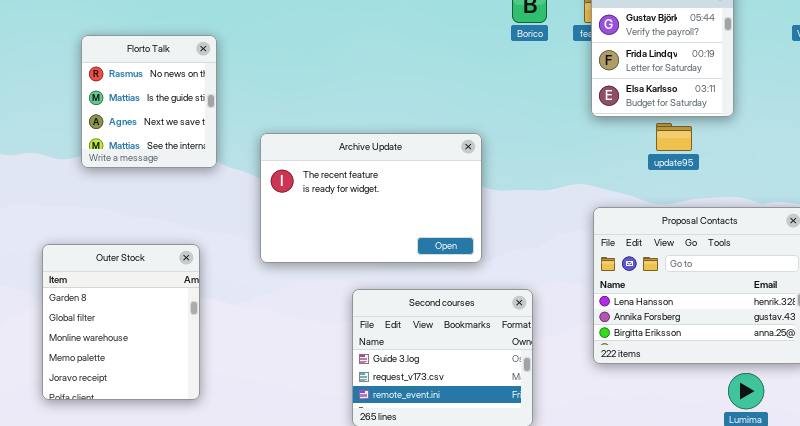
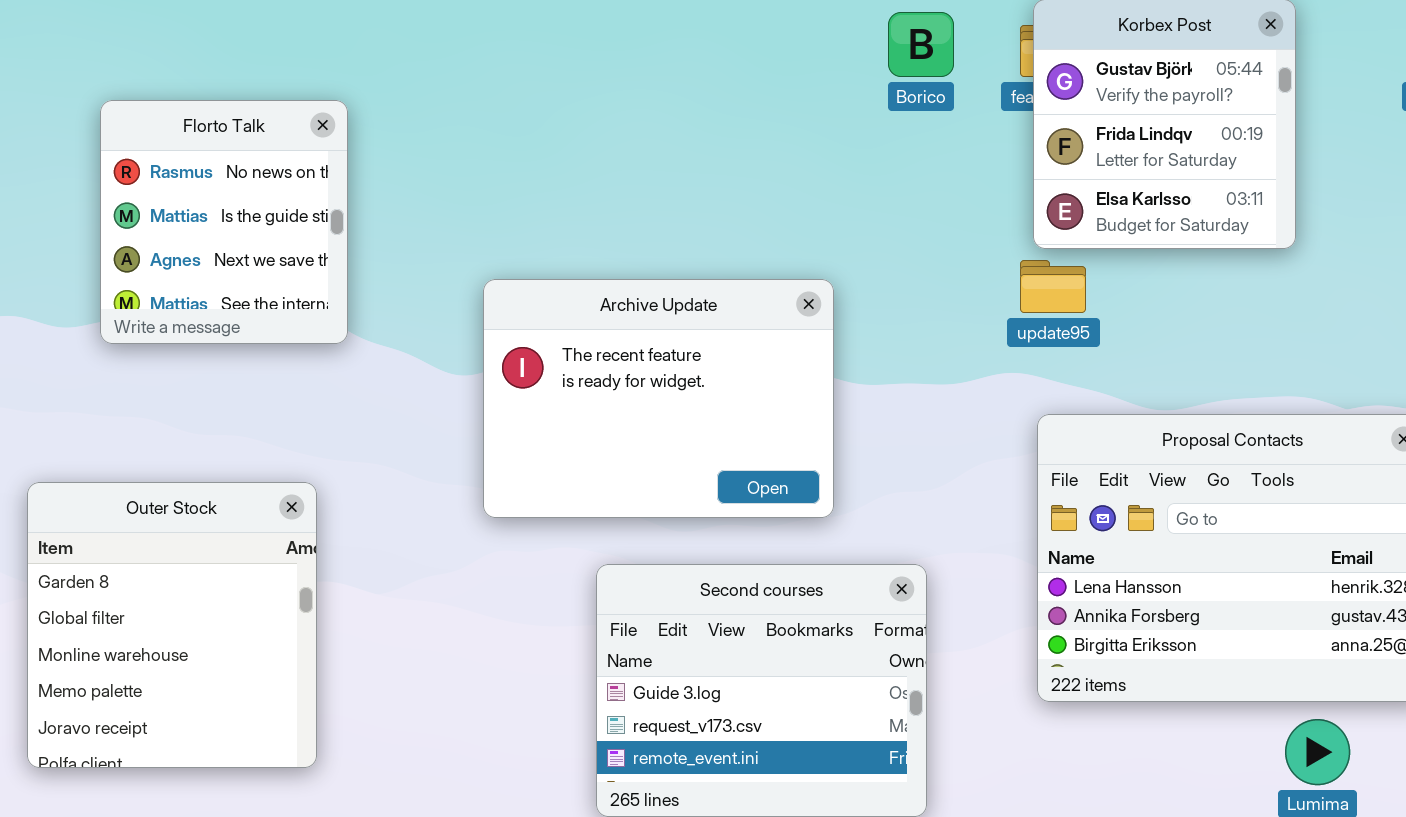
update95: [656,123,692,151] -> [1020,260,1086,313], moved
Archive Update: [260,133,482,263] -> [483,279,834,518], resized

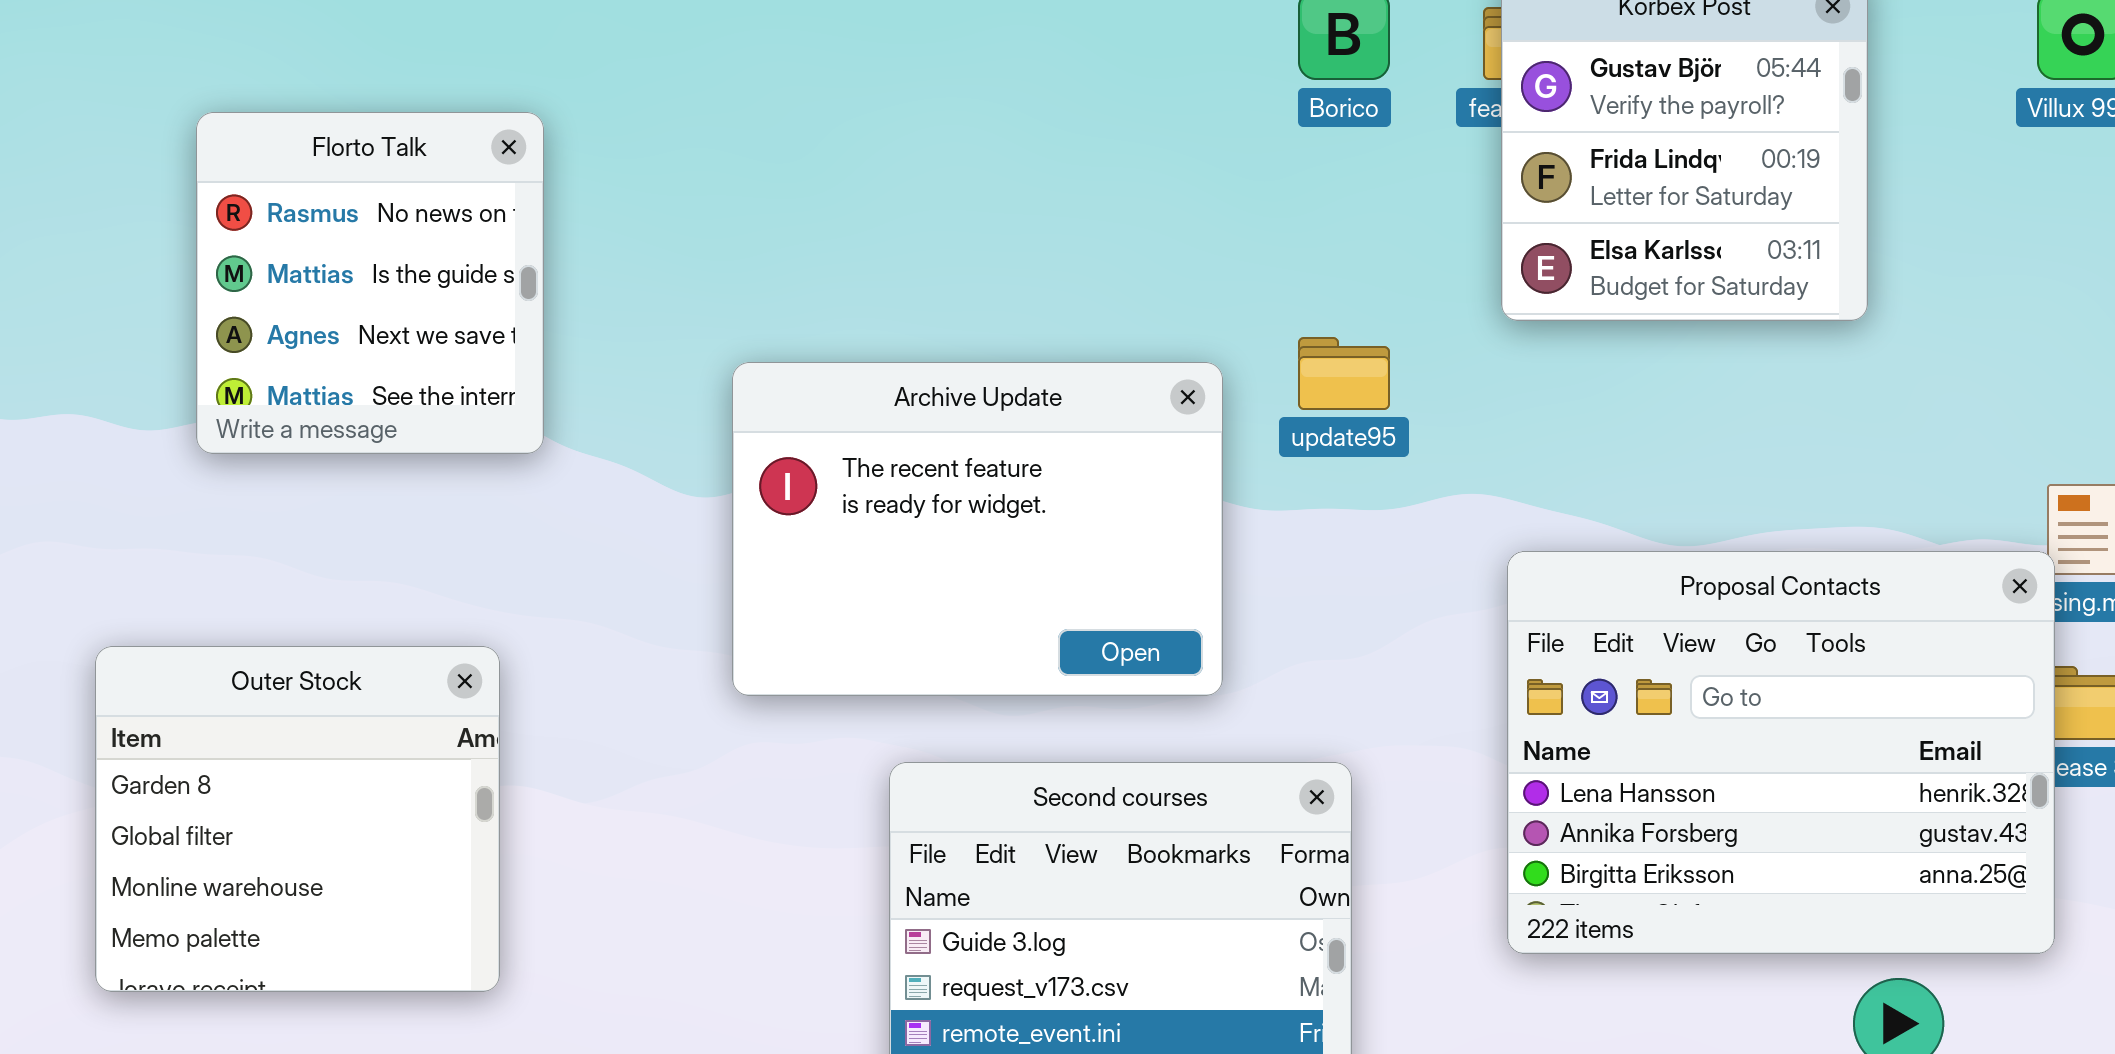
update95: [1020,260,1086,313] -> [1298,337,1390,410], moved
Outer Stock: [27,482,317,768] -> [95,646,500,992], resized

